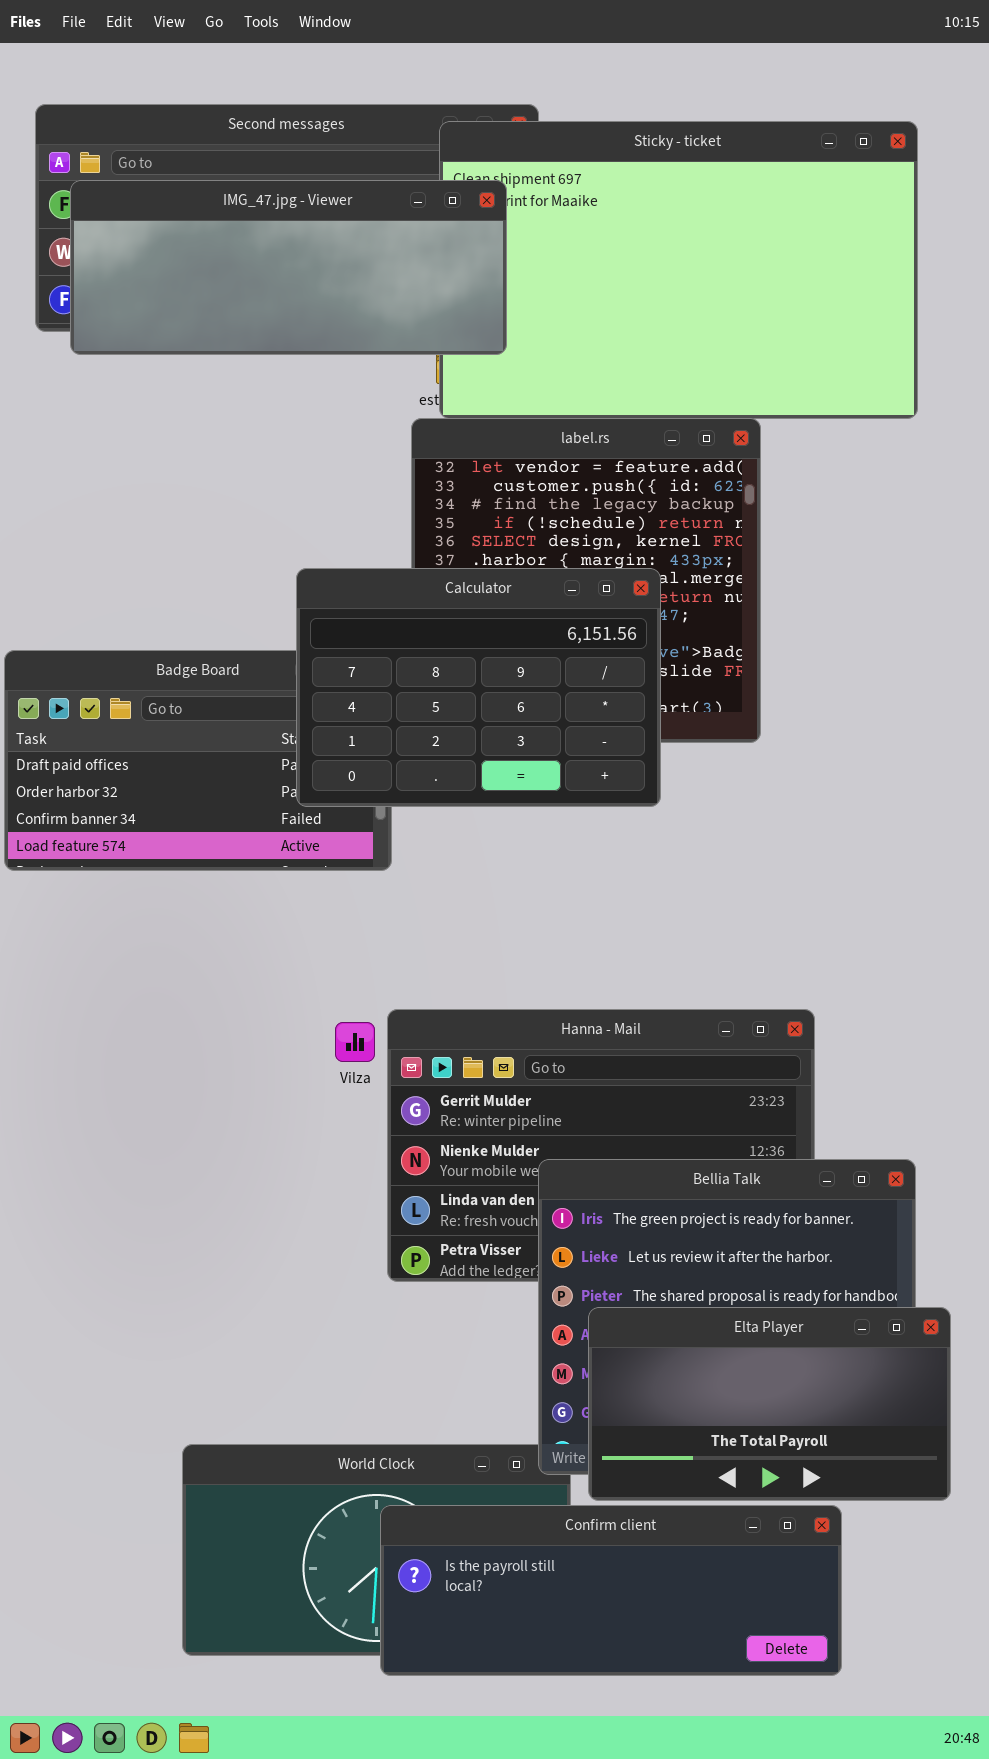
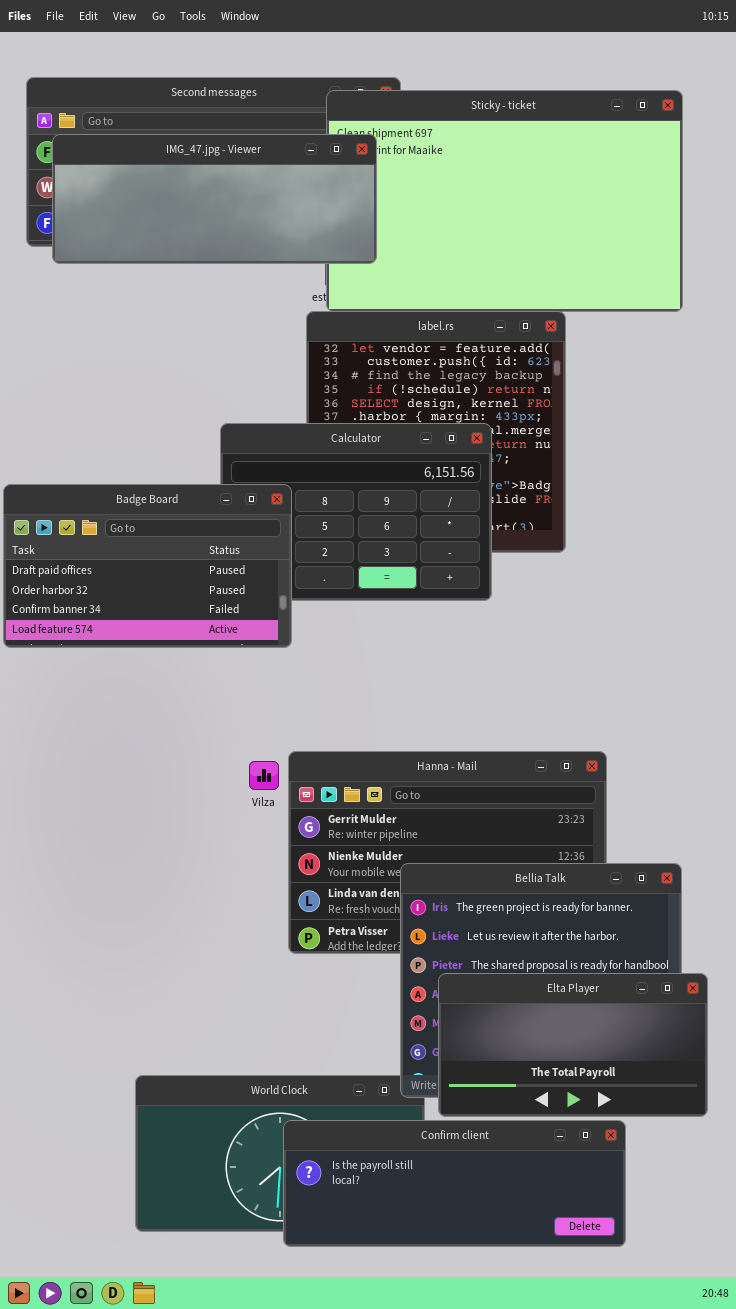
Badge Board: [4,650,392,871] -> [3,484,292,648], raised

